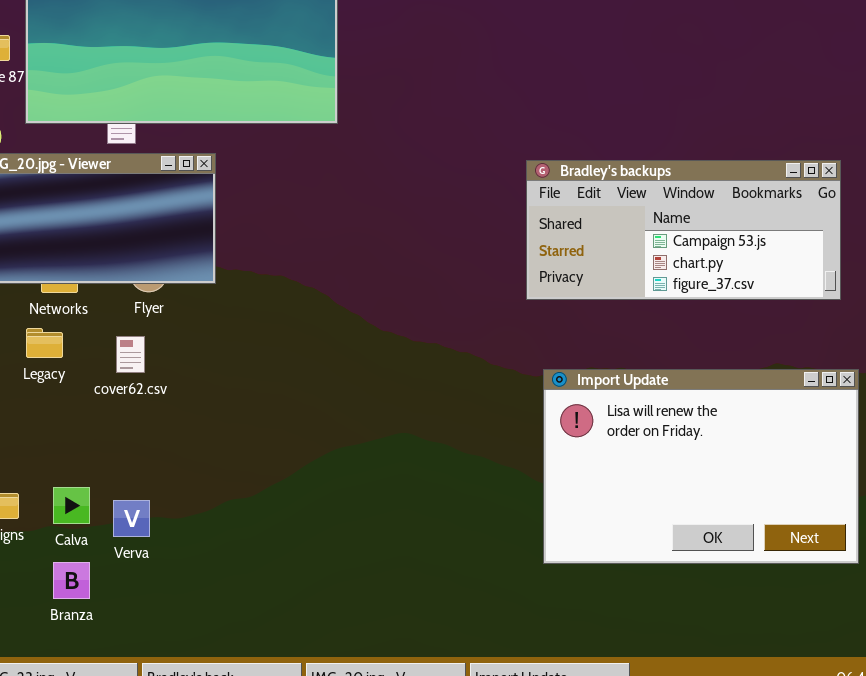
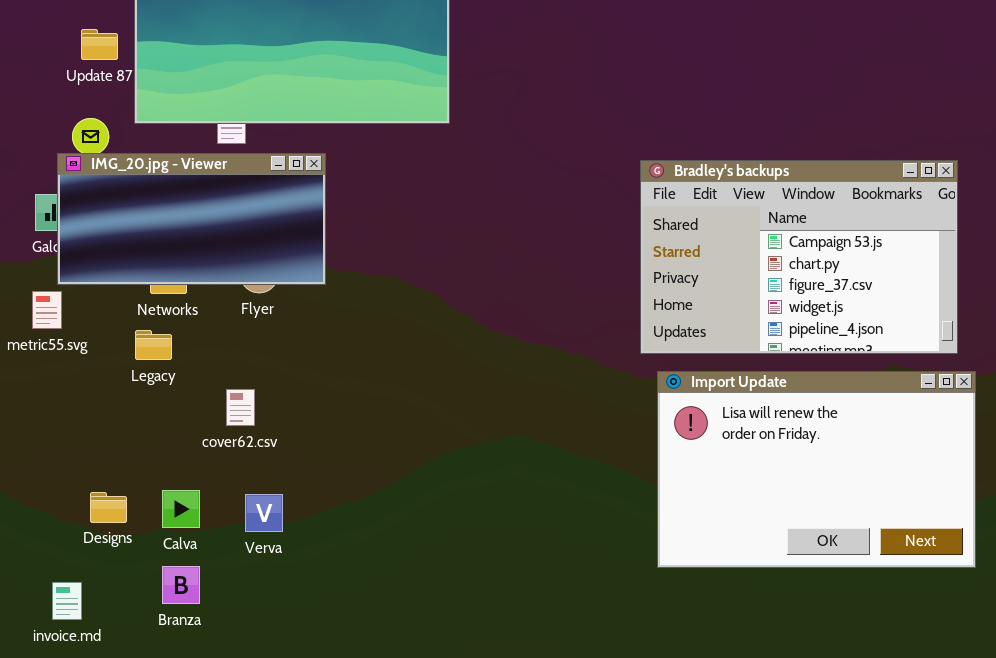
Bradley's backups: [526,160,841,300] -> [640,160,958,354], resized
cover62.csv: [116,336,145,373] -> [226,389,255,426], moved
Verva: [113,500,150,537] -> [245,494,283,532], moved

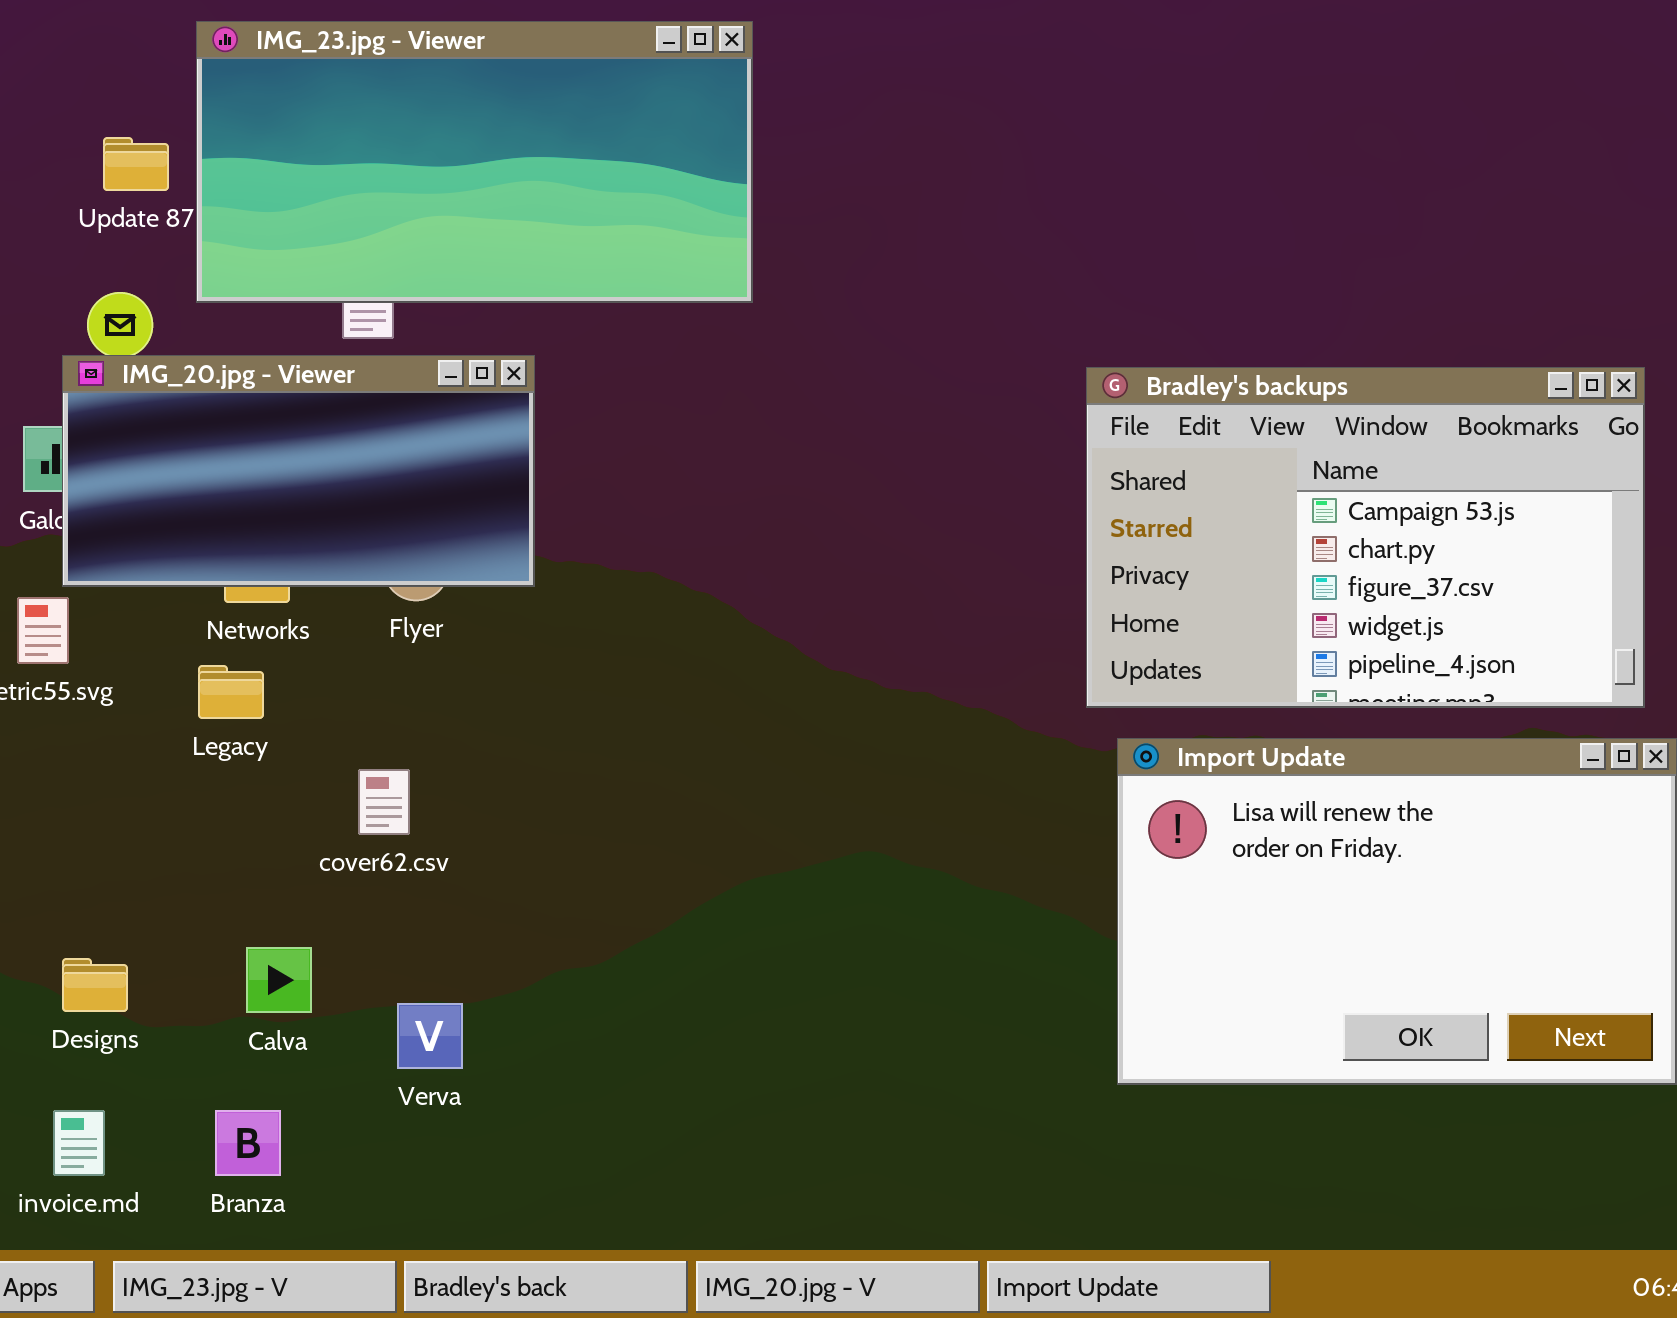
Designs: [90,492,127,523] -> [62,958,128,1012], moved
Verva: [245,494,283,532] -> [397,1003,463,1069], moved
Branza: [162,566,200,604] -> [215,1110,281,1176], moved

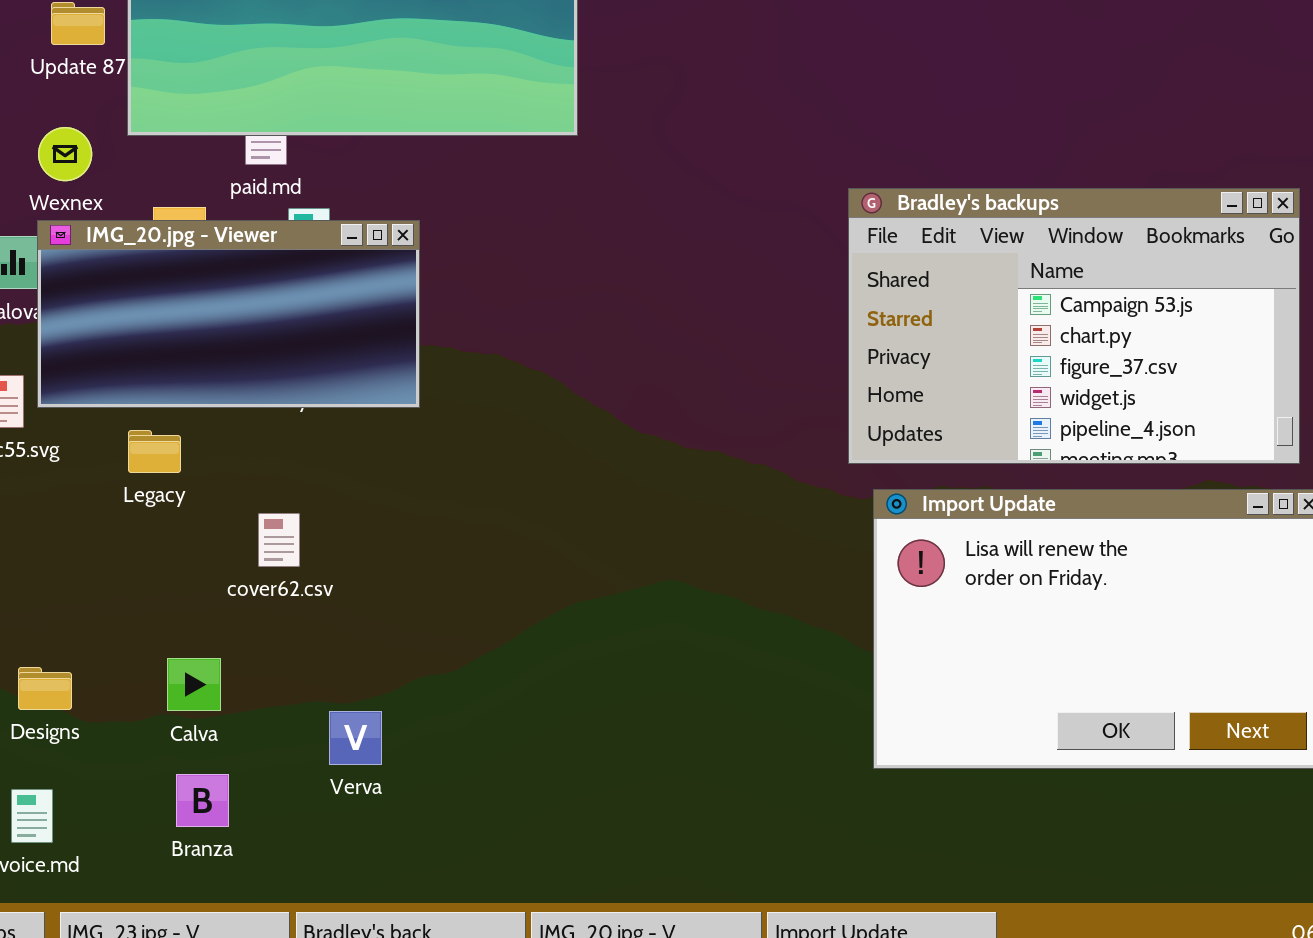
IMG_20.jpg - Viewer: [62,355,535,587] -> [37,220,420,408], moved
Verva: [397,1003,463,1069] -> [329,711,382,765], moved
Branza: [215,1110,281,1176] -> [176,774,229,827], moved

